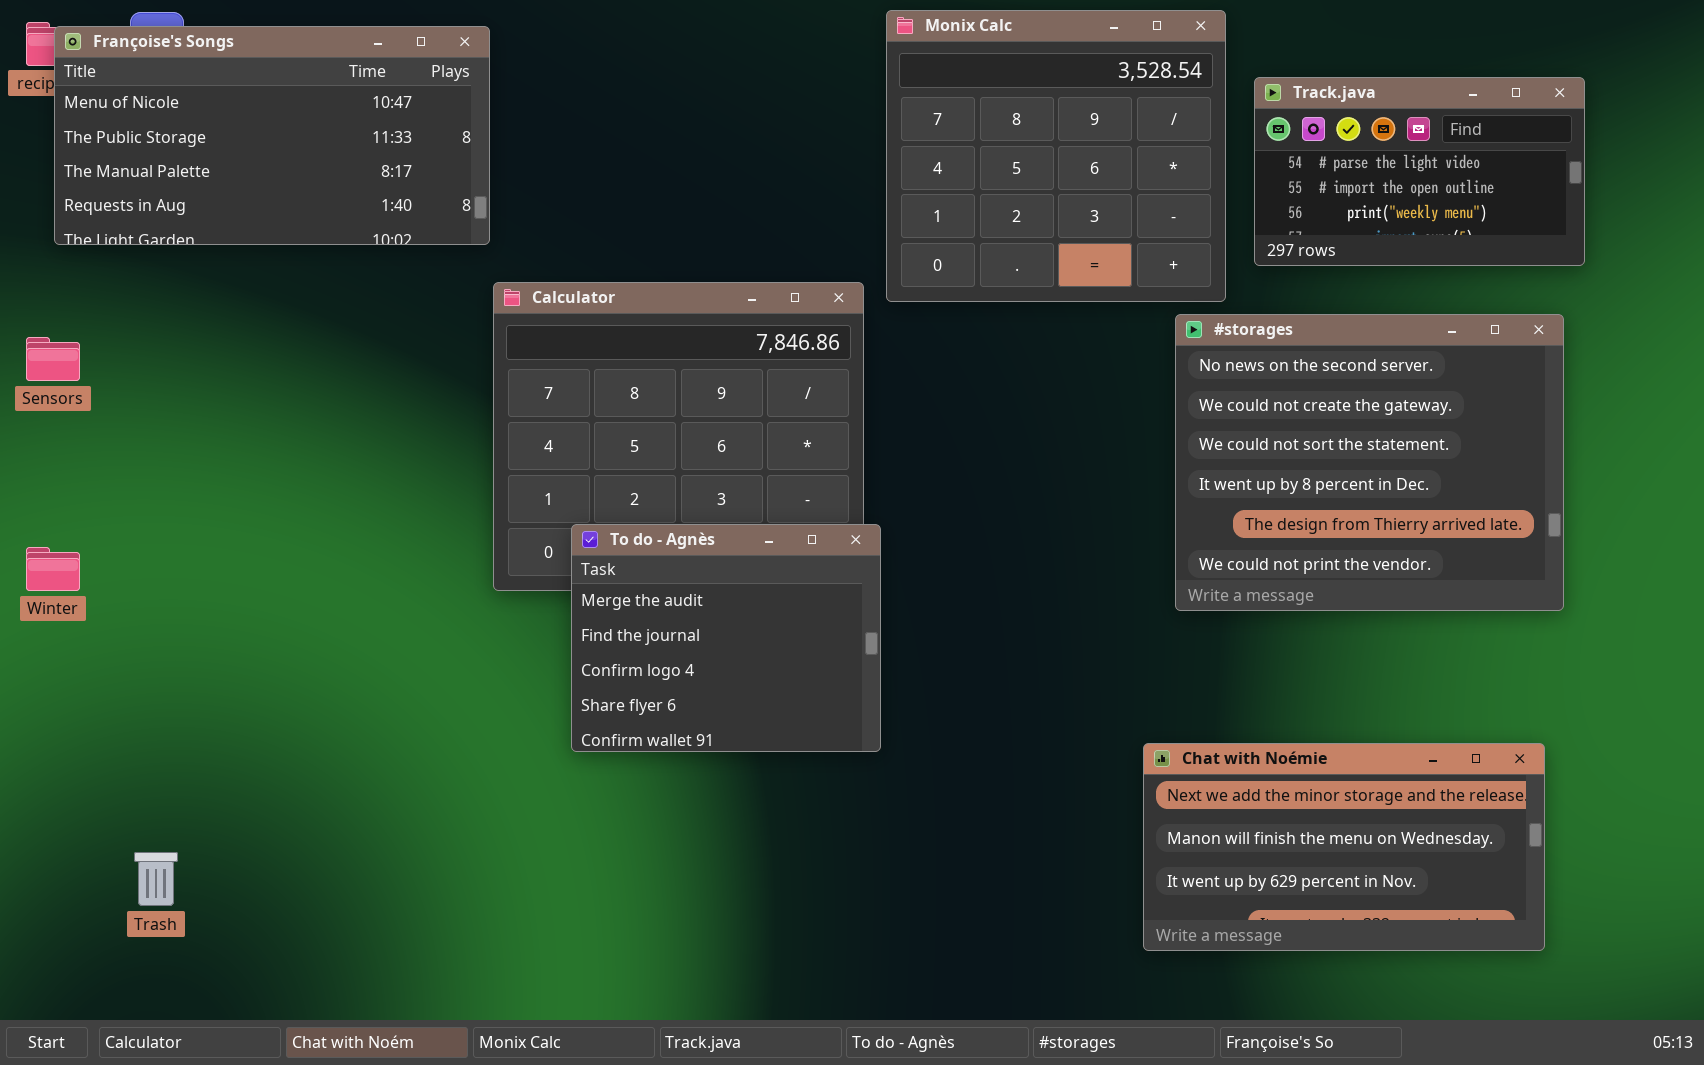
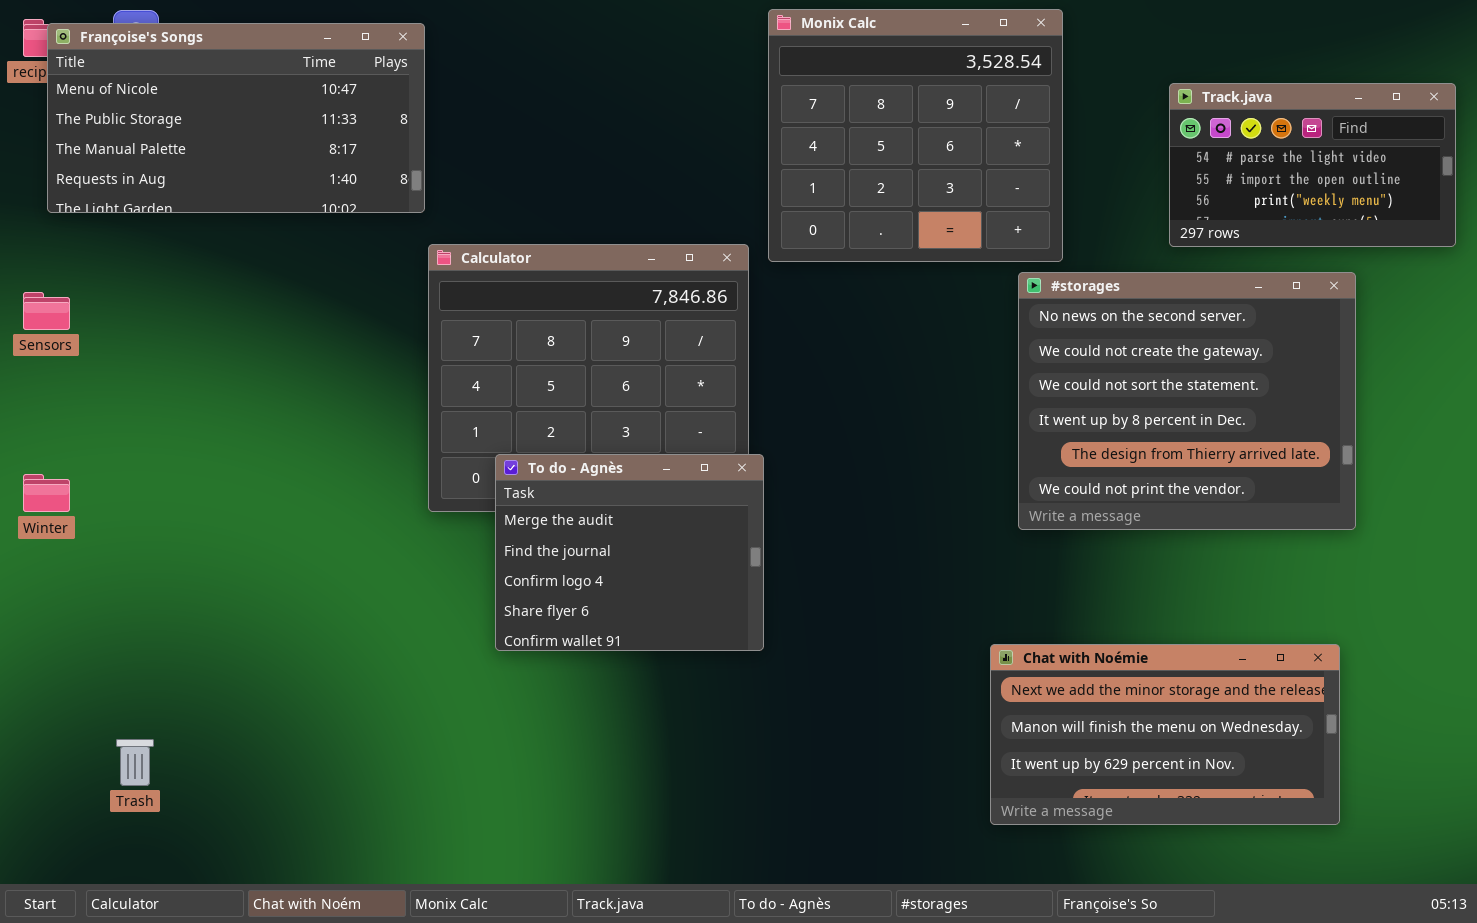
Track.java: [1254,77,1585,266] -> [1169,83,1456,247], moved

